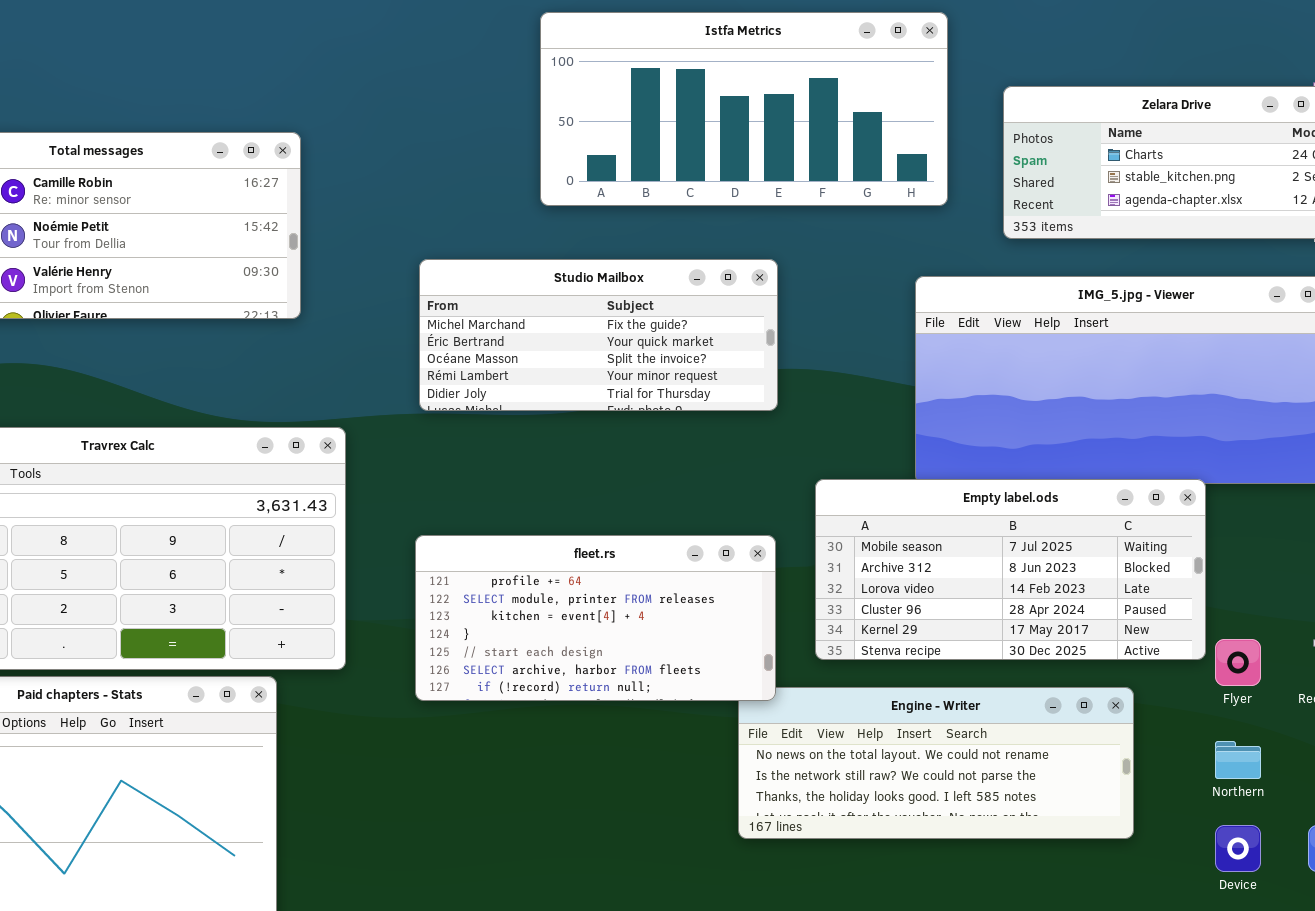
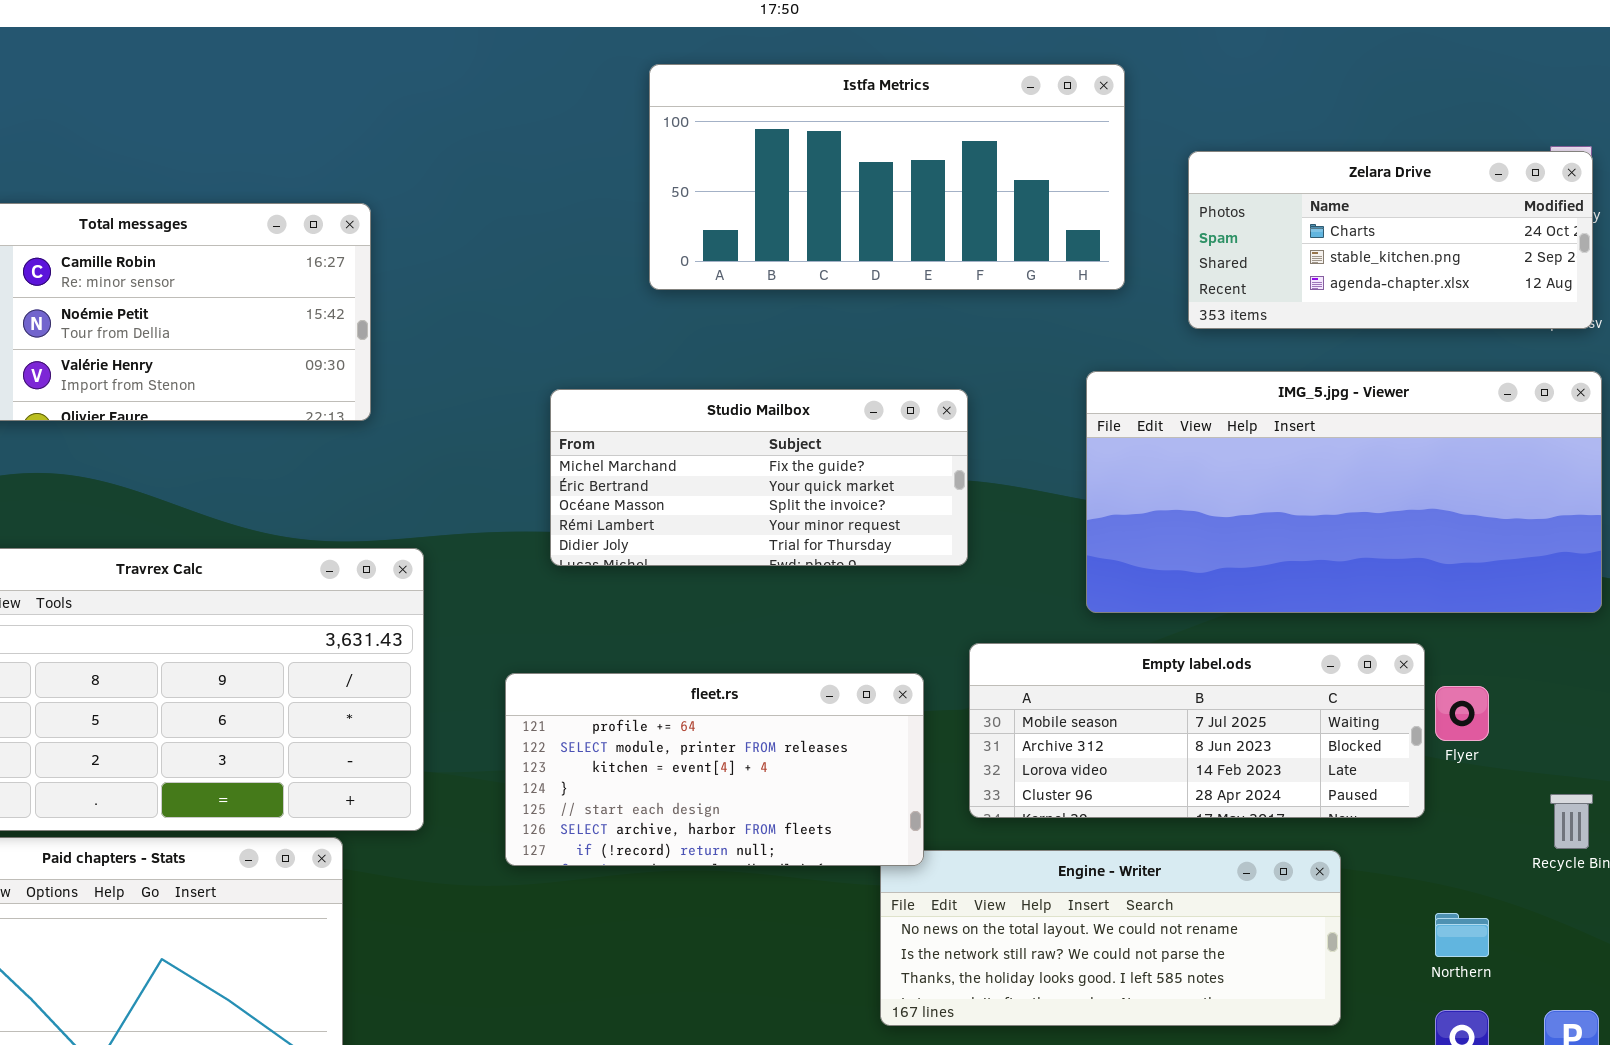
Studio Mailbox: [419,259,778,411] -> [550,389,968,566], moved
Empty label.ods: [815,479,1206,660] -> [969,643,1425,818], resized
Flyer: [1215,639,1261,686] -> [1435,686,1489,741], moved

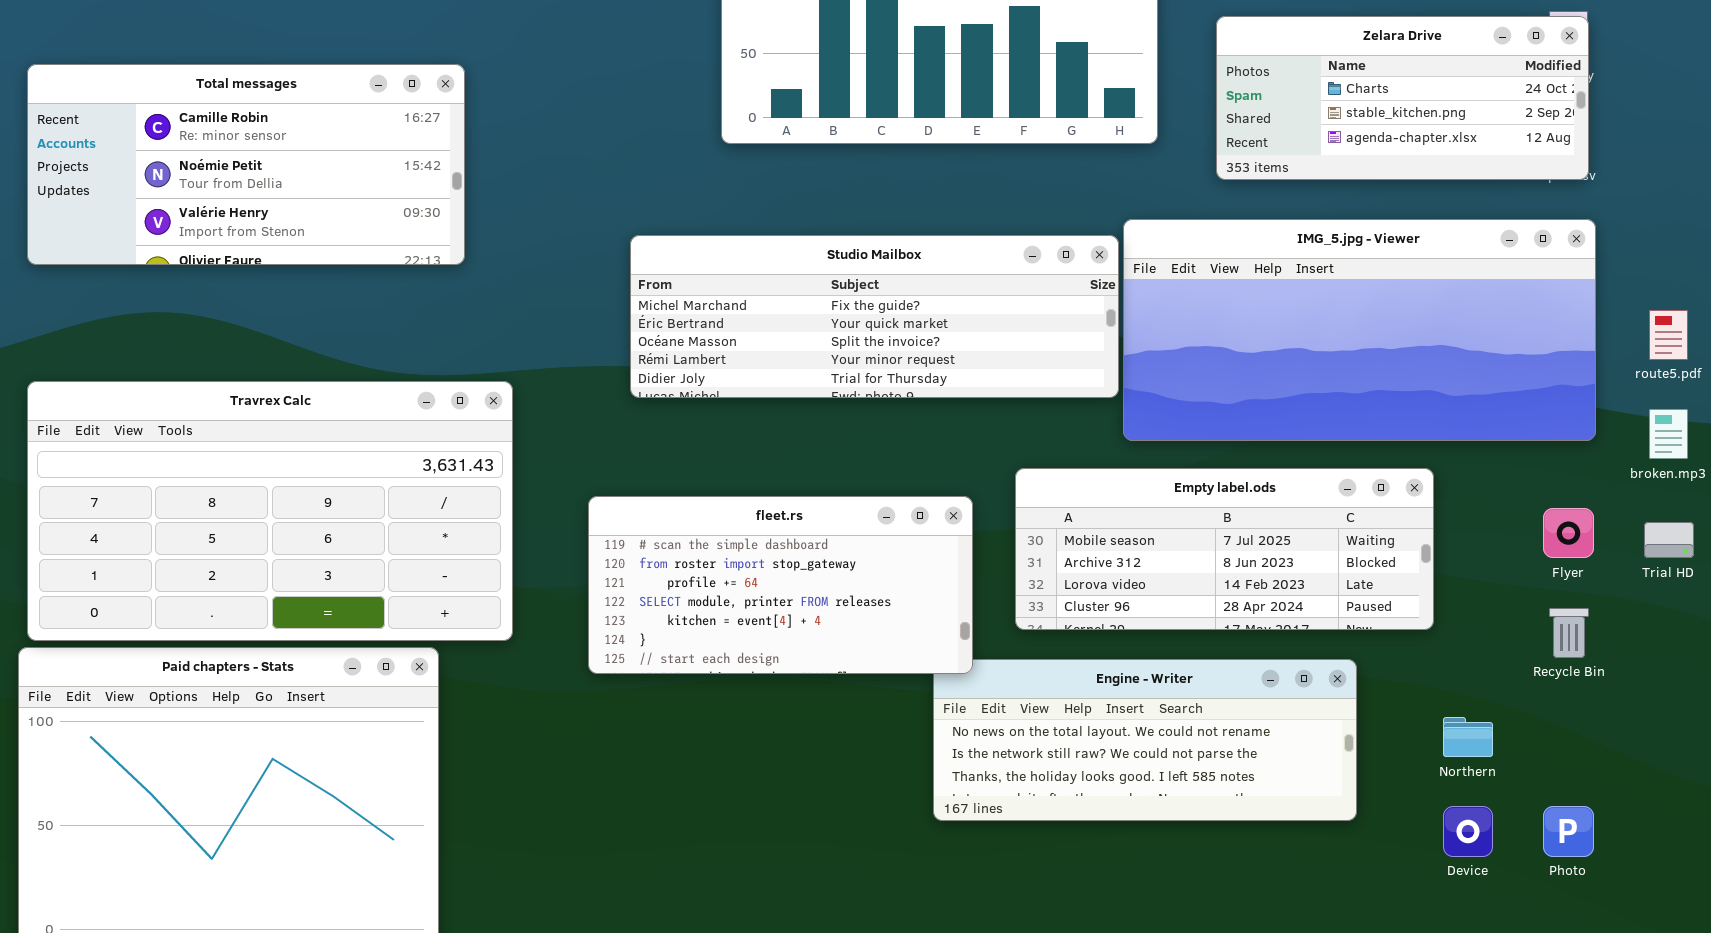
Studio Mailbox: [550,389,968,566] -> [630,235,1119,398], resized
fleet.rs: [505,673,924,866] -> [588,496,973,674], scrolled up 2 rows
Flyer: [1435,686,1489,741] -> [1543,508,1594,558], moved

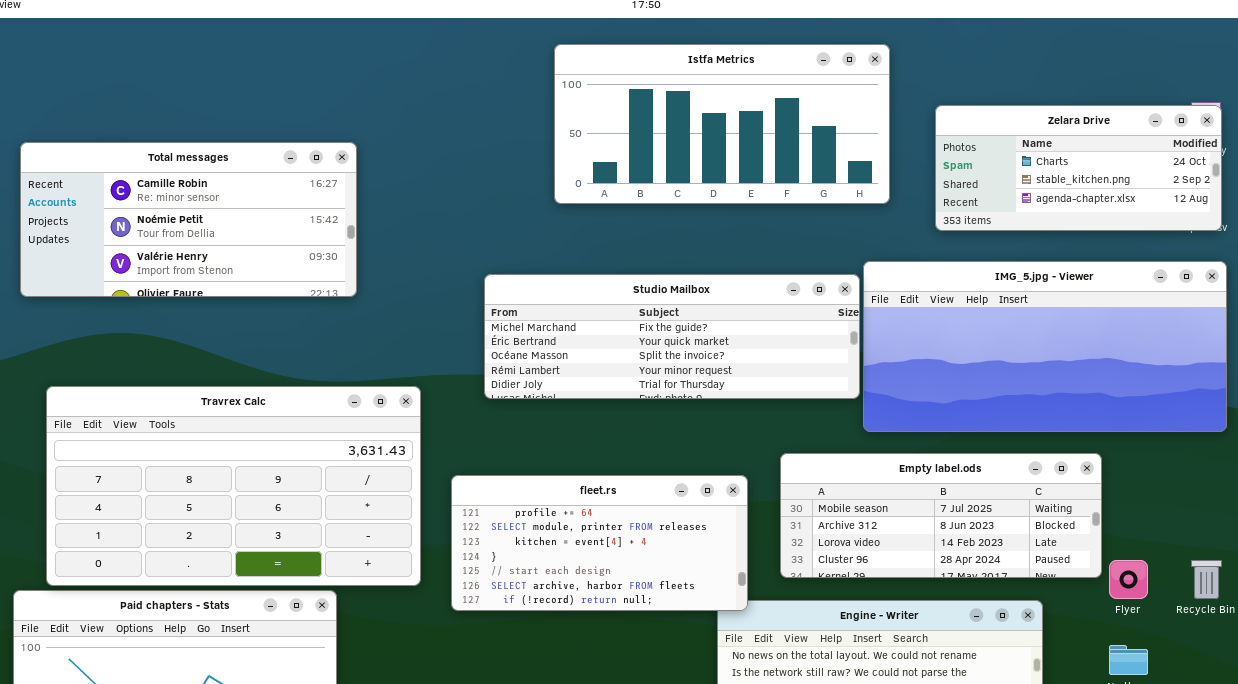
Travrex Calc: [27,381,513,641] -> [46,386,421,586], moved
fleet.rs: [588,496,973,674] -> [451,475,748,611], scrolled down 2 rows
Flyer: [1543,508,1594,558] -> [1109,560,1148,599], moved

